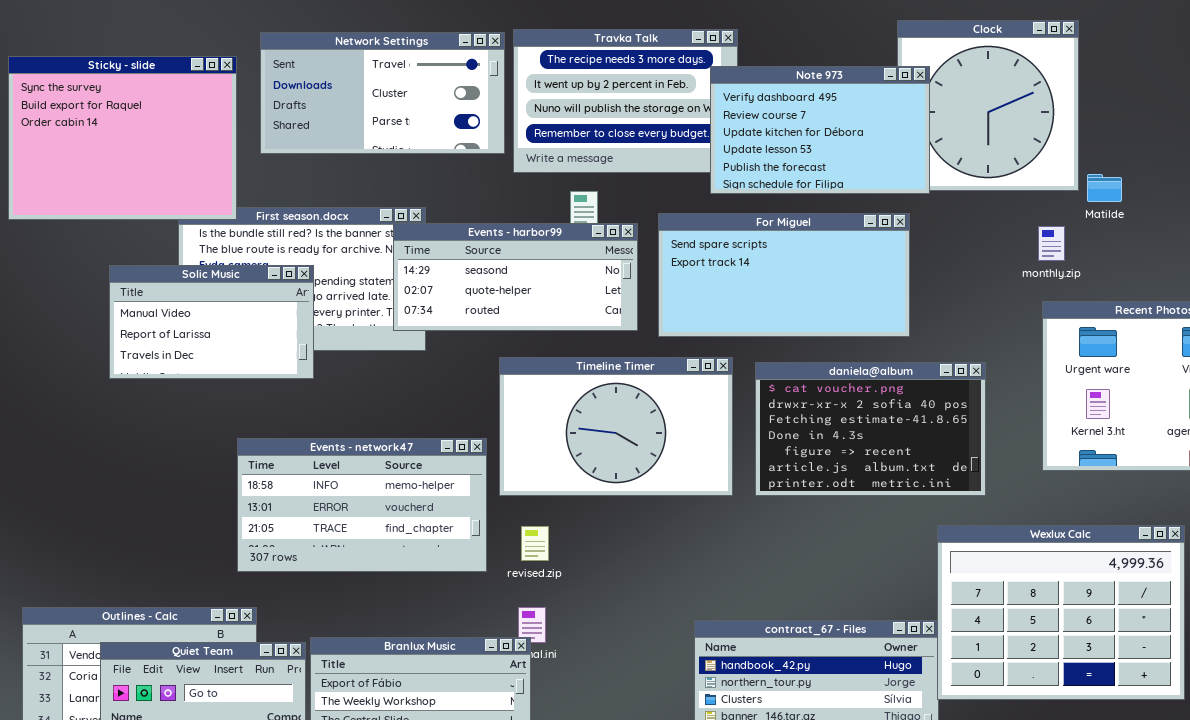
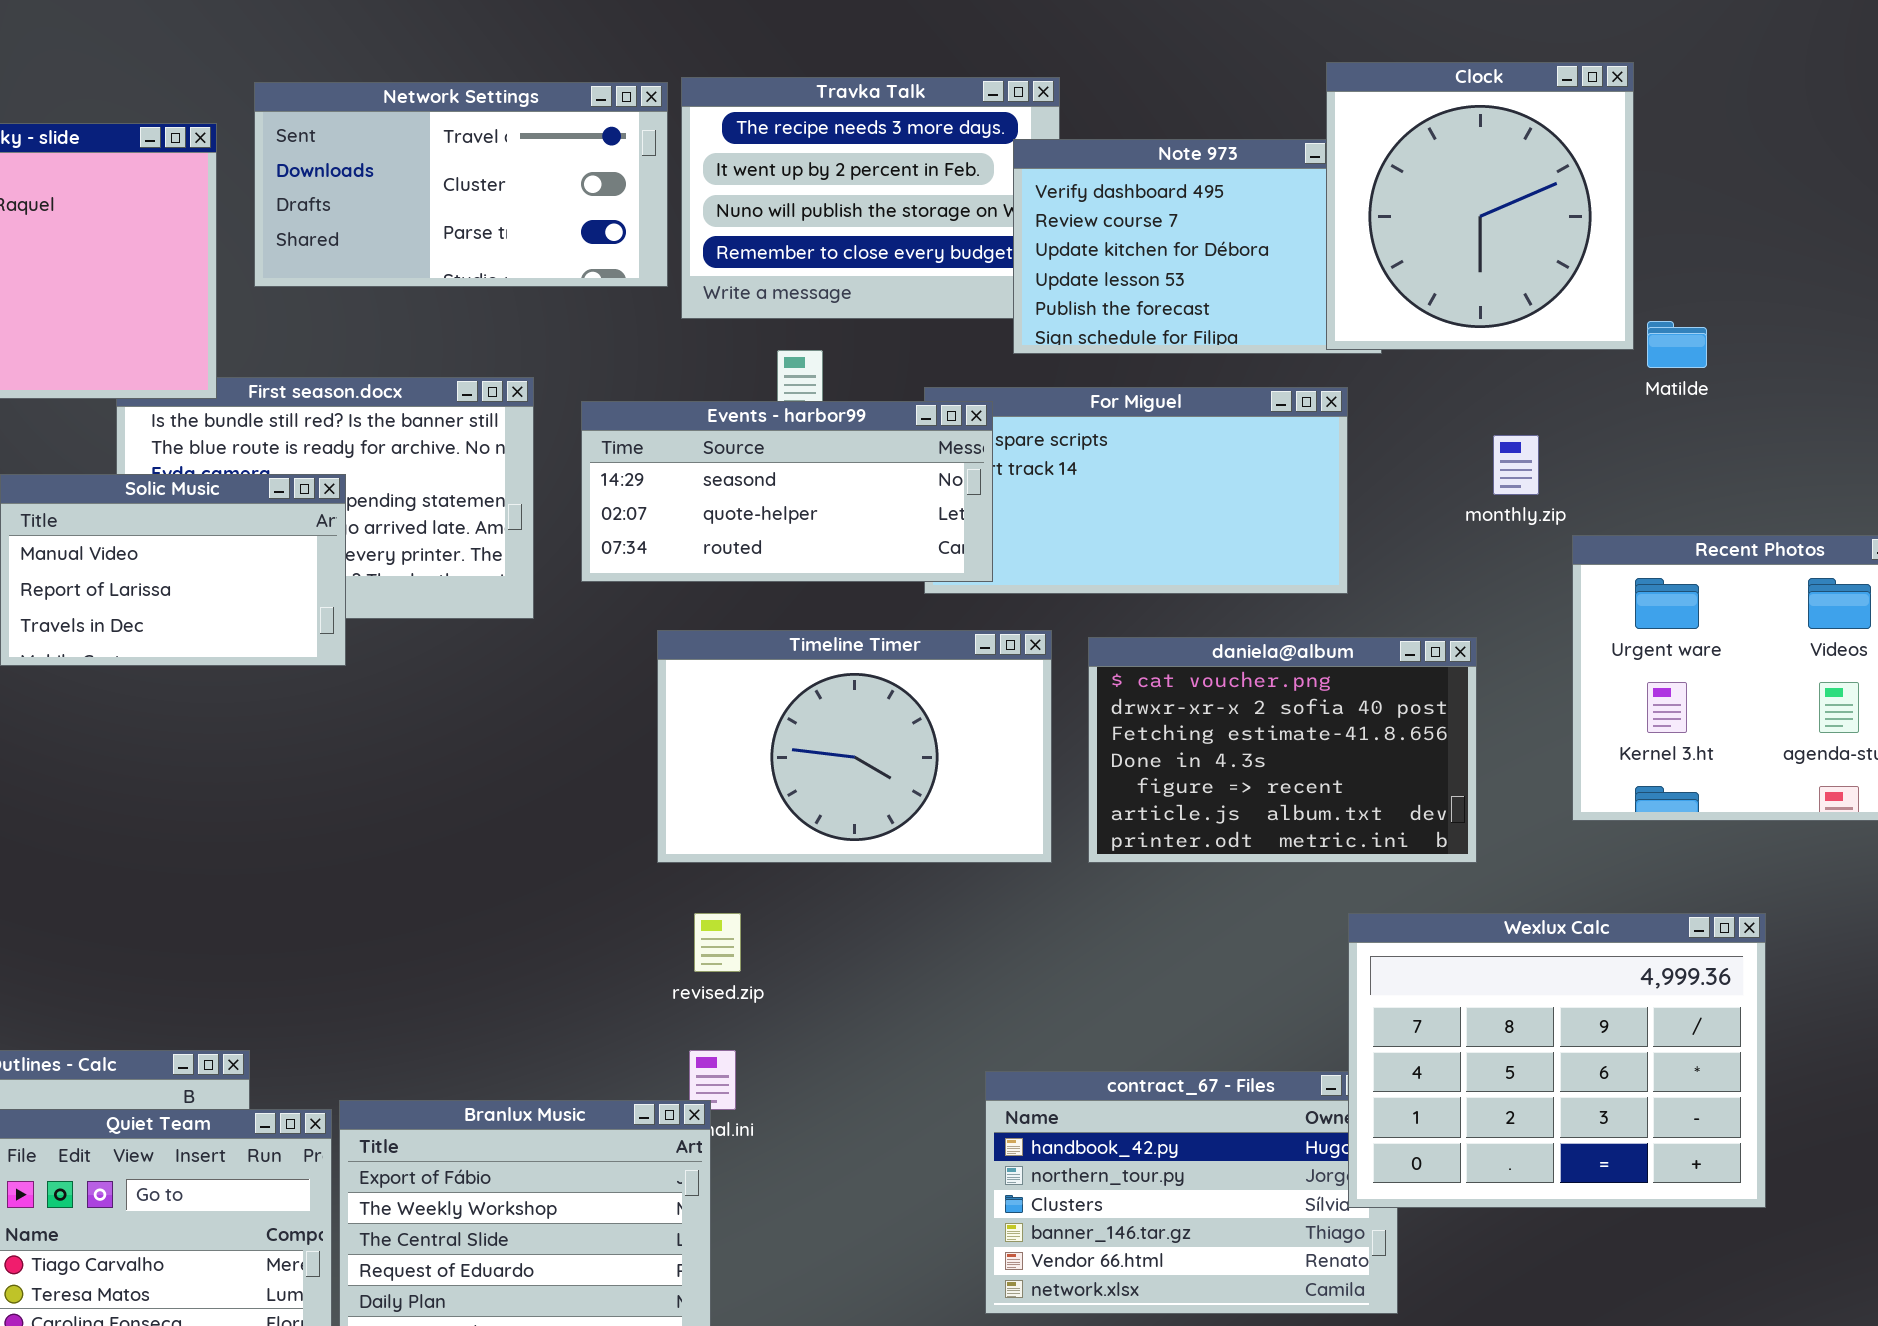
Clock: [897,20,1079,191] -> [1326,62,1634,350], raised
Events - harbor99: [393,223,638,331] -> [581,401,993,582], moved
monthly.zip: [1038,226,1065,261] -> [1493,435,1539,495], moved
Events - network47: [237,438,487,572] -> none, closed
Wexlux Calc: [937,525,1185,700] -> [1348,913,1766,1208], moved

